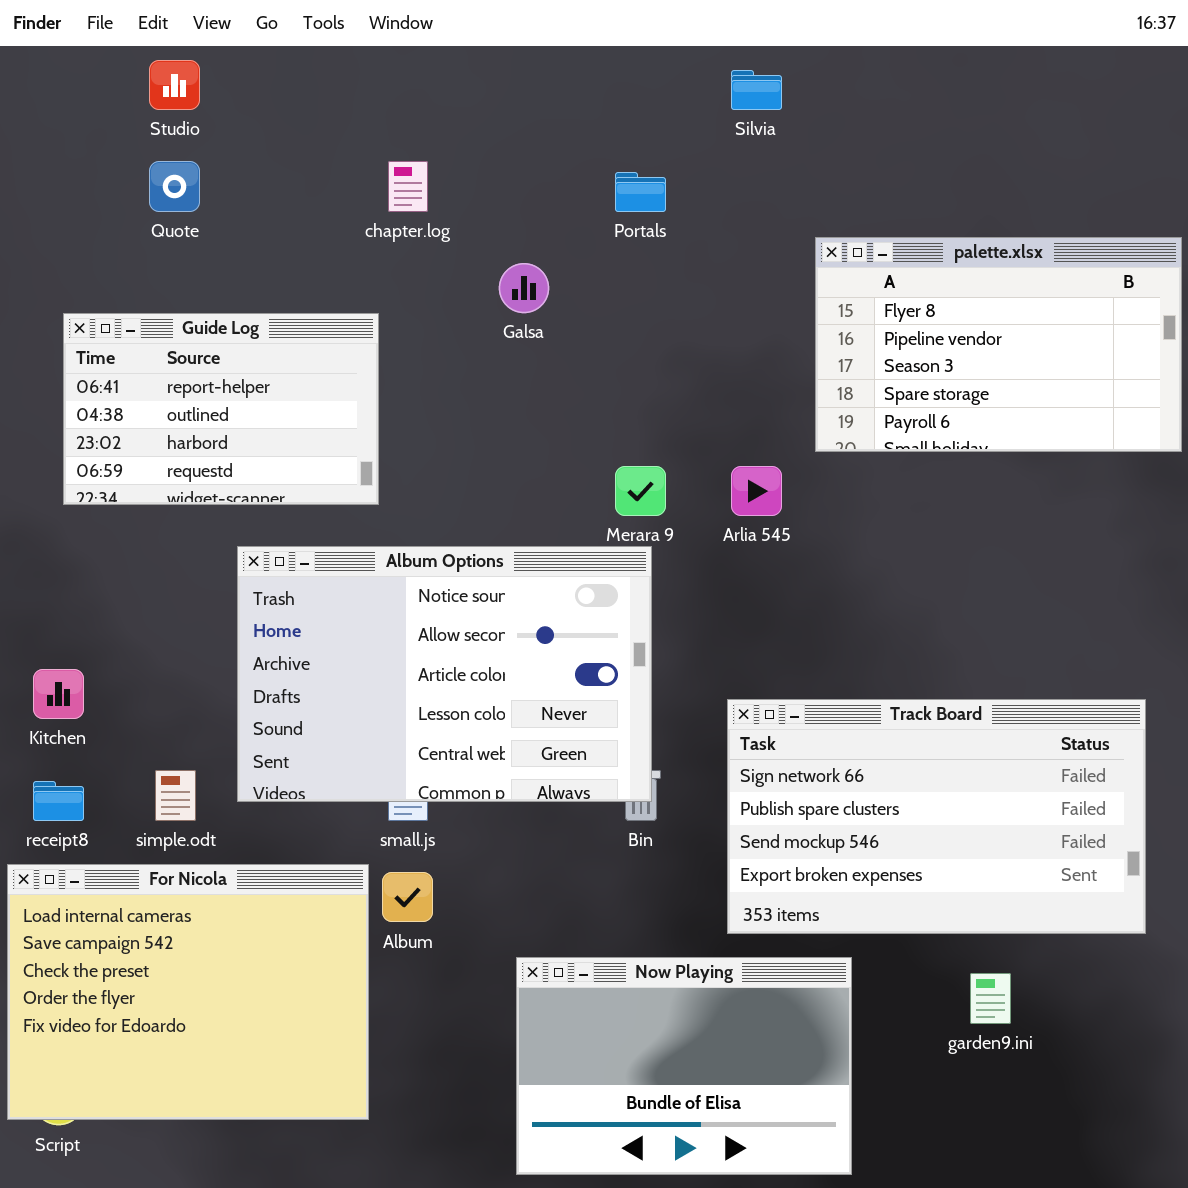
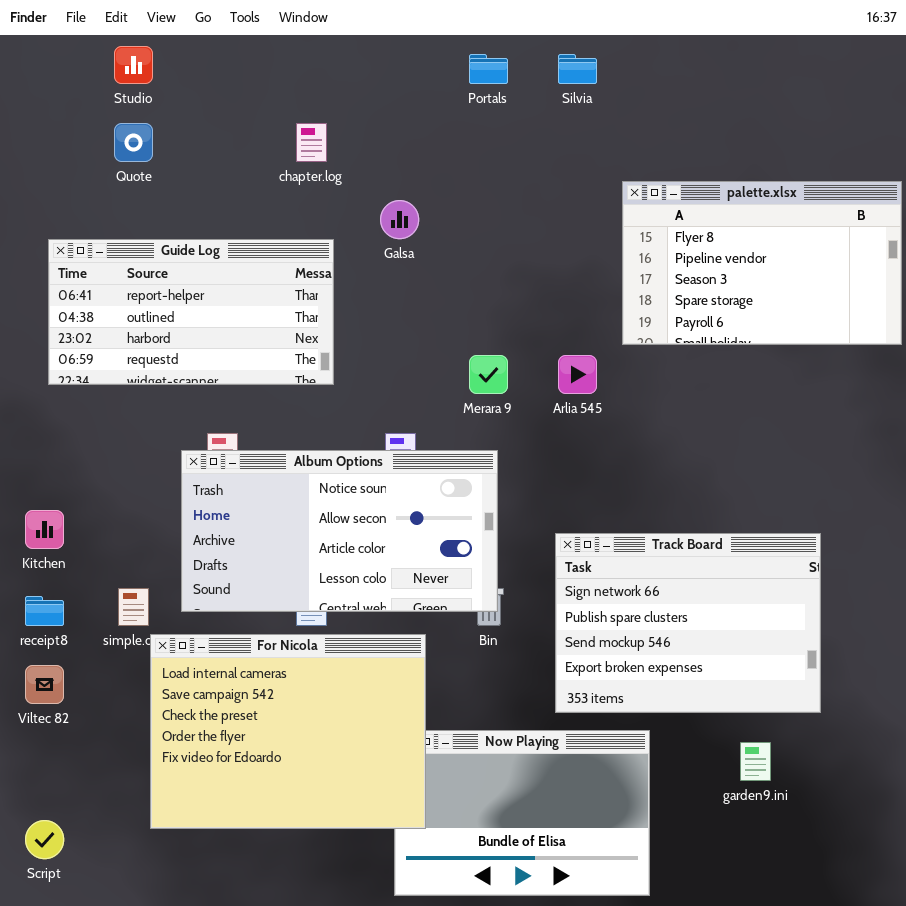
Portals: [615,172,666,212] -> [469,54,508,84], moved
Guide Log: [63,313,379,505] -> [48,239,334,385], resized
Album Options: [237,546,652,802] -> [181,450,498,612], resized
Track Board: [727,699,1146,934] -> [555,533,821,713], resized
For Nicola: [7,864,369,1120] -> [150,634,426,829], moved

